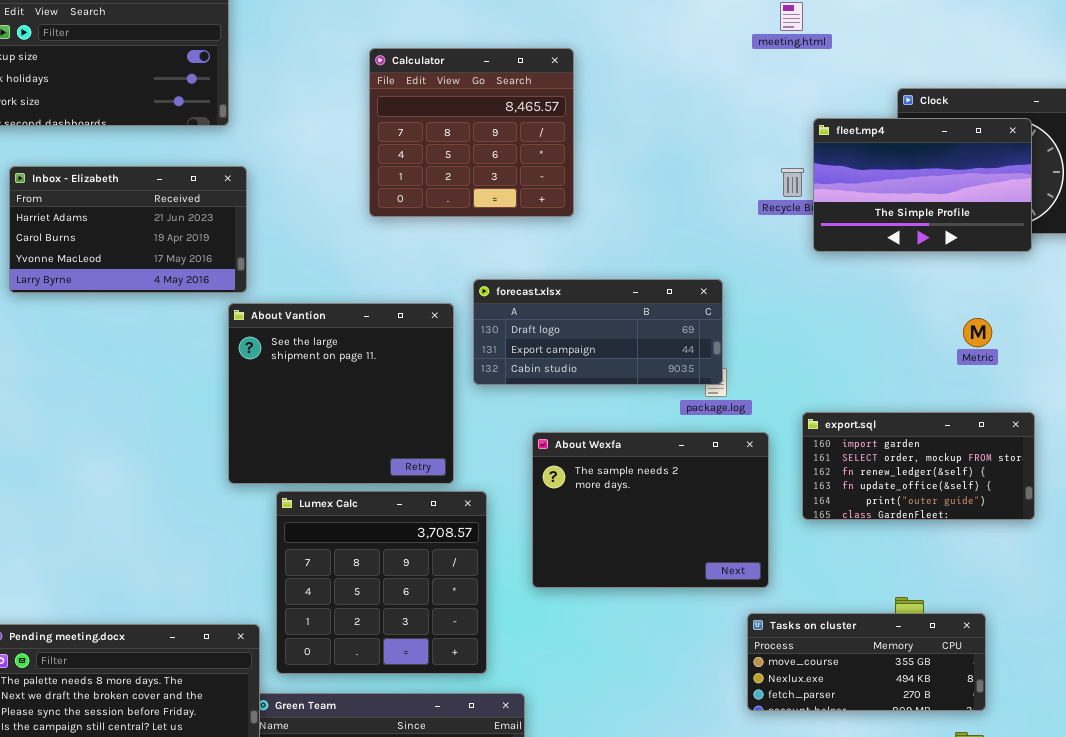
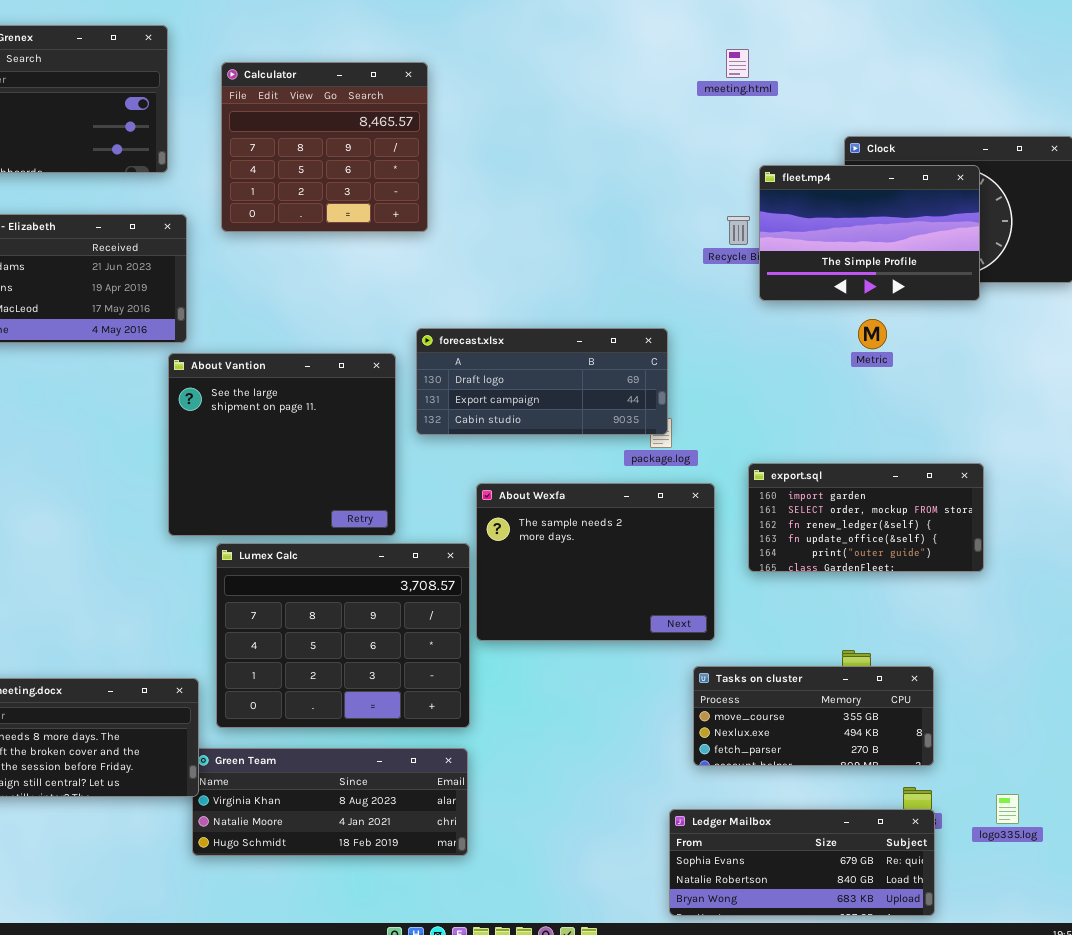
Calculator: [369,48,574,217] -> [221,62,428,232], moved
Metric: [963,318,992,347] -> [858,319,887,349], moved
Lumex Calc: [276,491,487,674] -> [216,543,470,728], resized

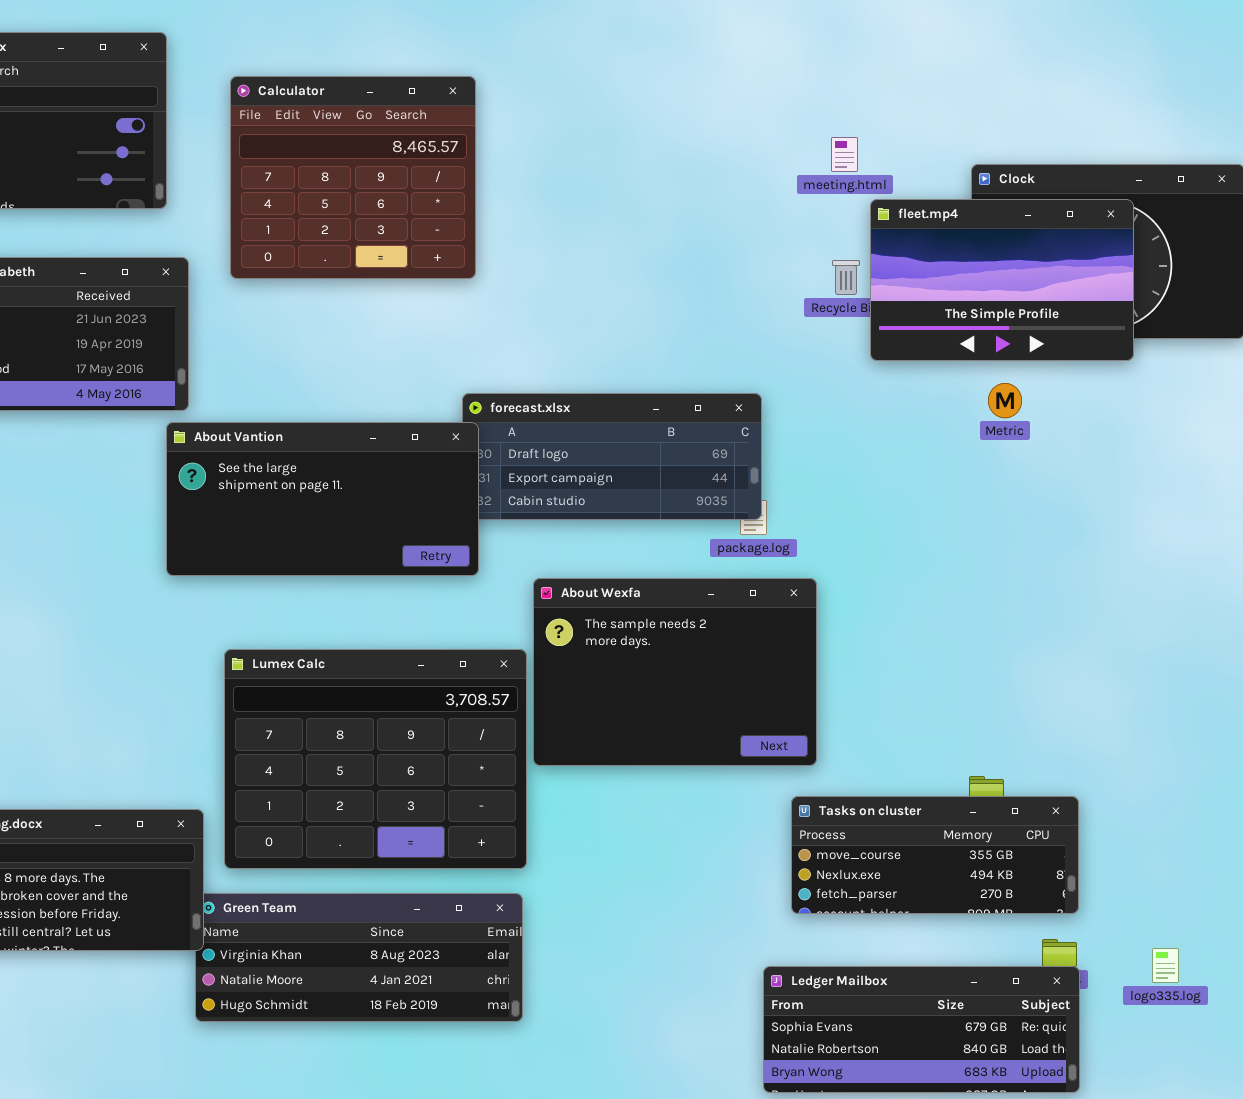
meeting.html: [726,49,749,78] -> [831,137,858,172], moved
About Vantion: [168,353,396,536] -> [166,422,479,576], resized
export.sql: [748,463,984,572] -> none, closed

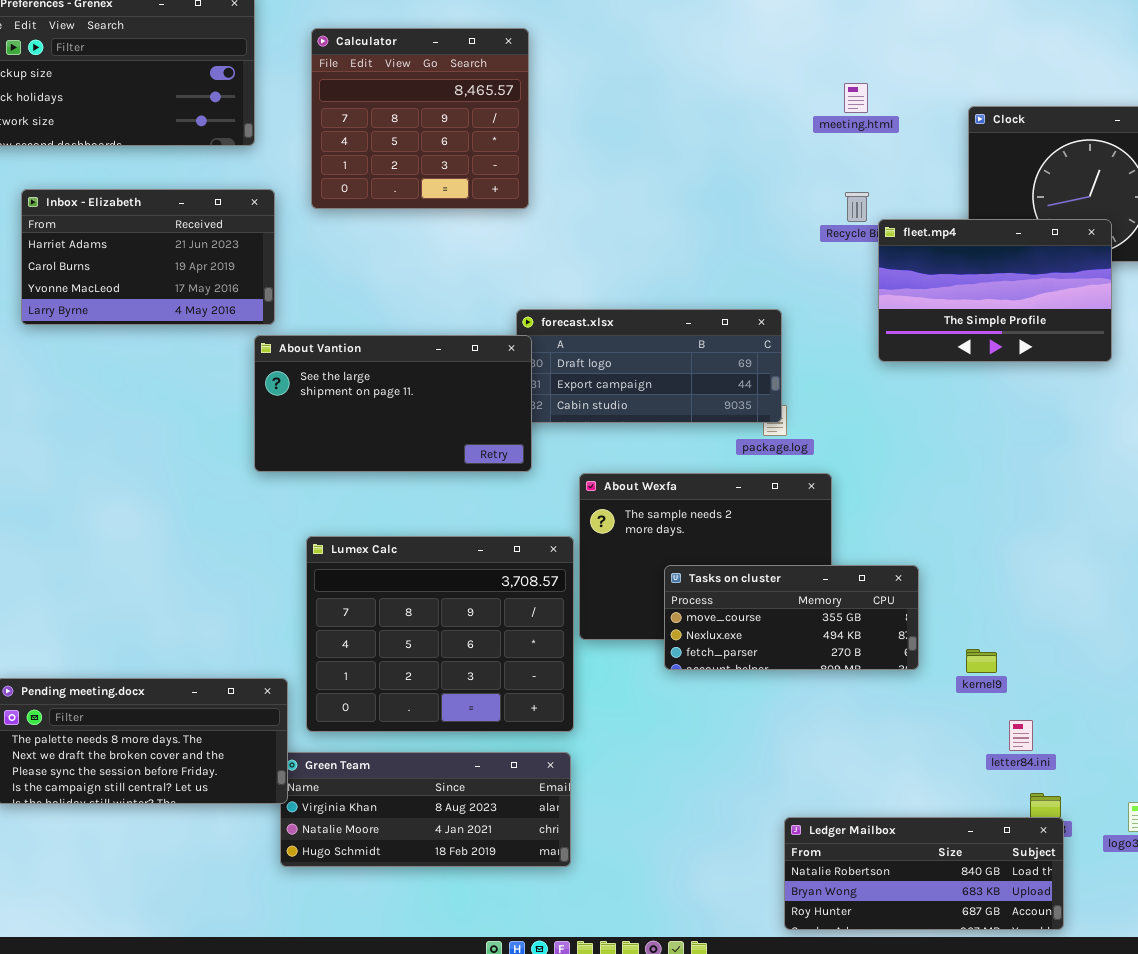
fleet.mp4: [870,199,1134,361] -> [878,219,1112,362], moved
Tasks on cluster: [791,796,1079,914] -> [664,565,919,670], moved
Ledger Mailbox: [763,966,1080,1093] -> [784,817,1064,930], scrolled down 1 row

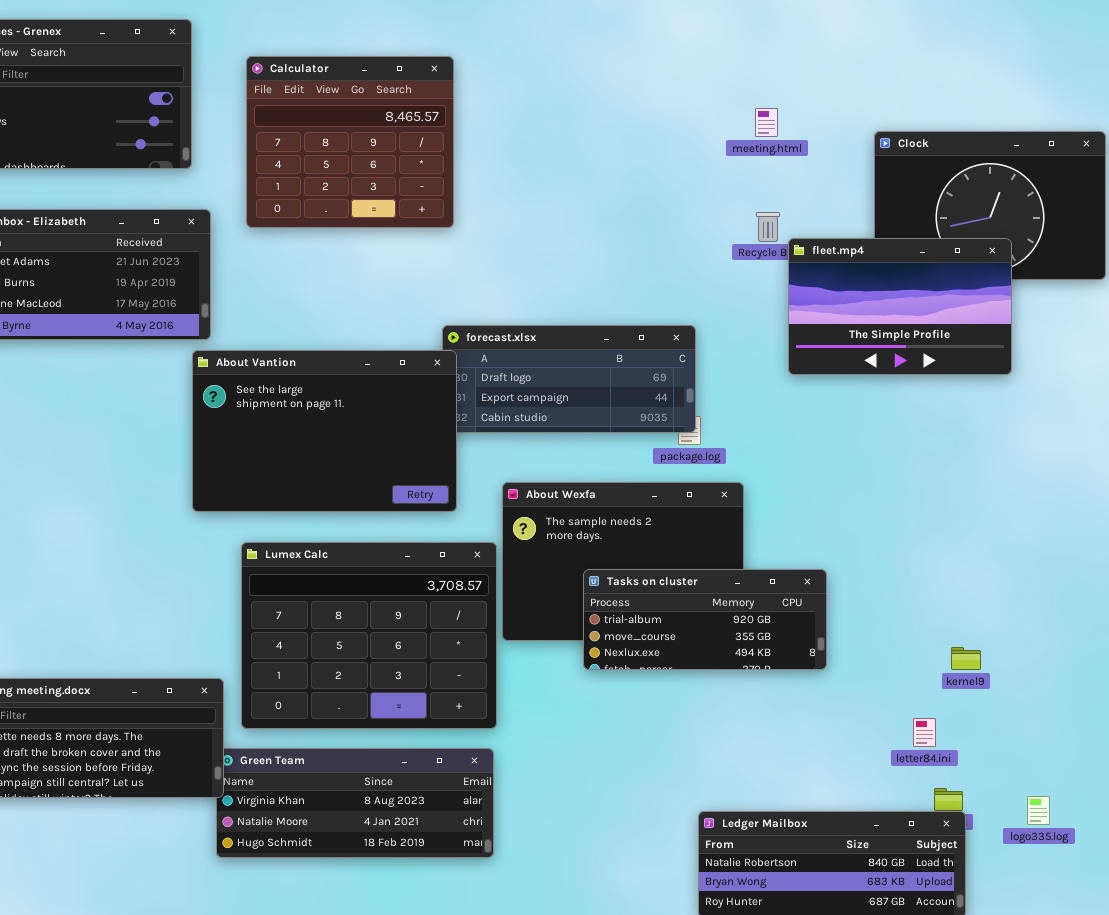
About Vantion: [254,335,532,472] -> [192,350,457,512], resized
Tasks on cluster: [664,565,919,670] -> [583,569,827,670], scrolled up 1 row
kernel9: [966,649,997,673] -> [951,647,981,670], moved

